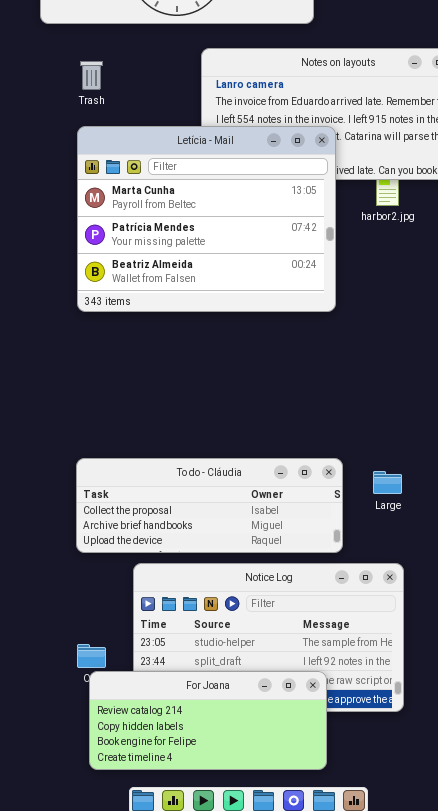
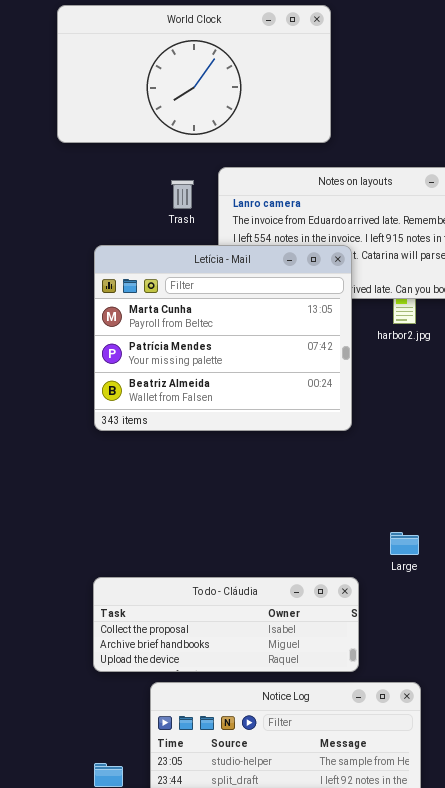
Trash: [80,61,103,90] -> [171,180,194,209], moved
Large: [373,471,402,494] -> [390,532,419,555], moved

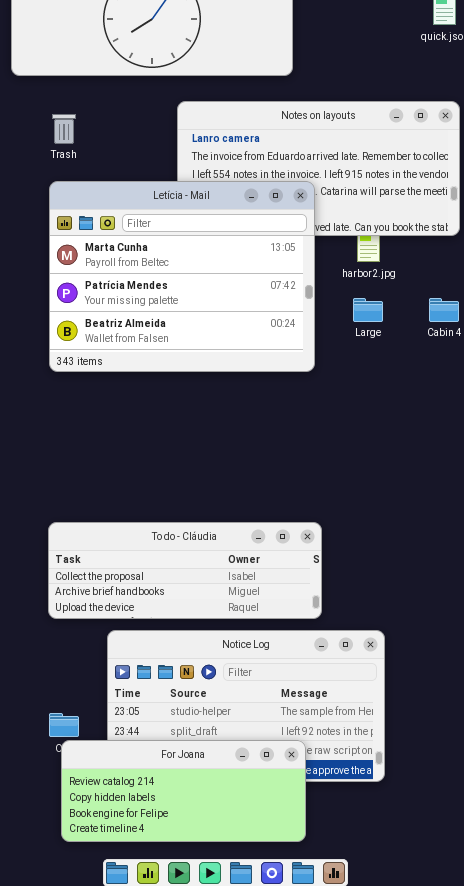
Trash: [171,180,194,209] -> [52,114,76,144], moved
Large: [390,532,419,555] -> [353,298,383,322], moved

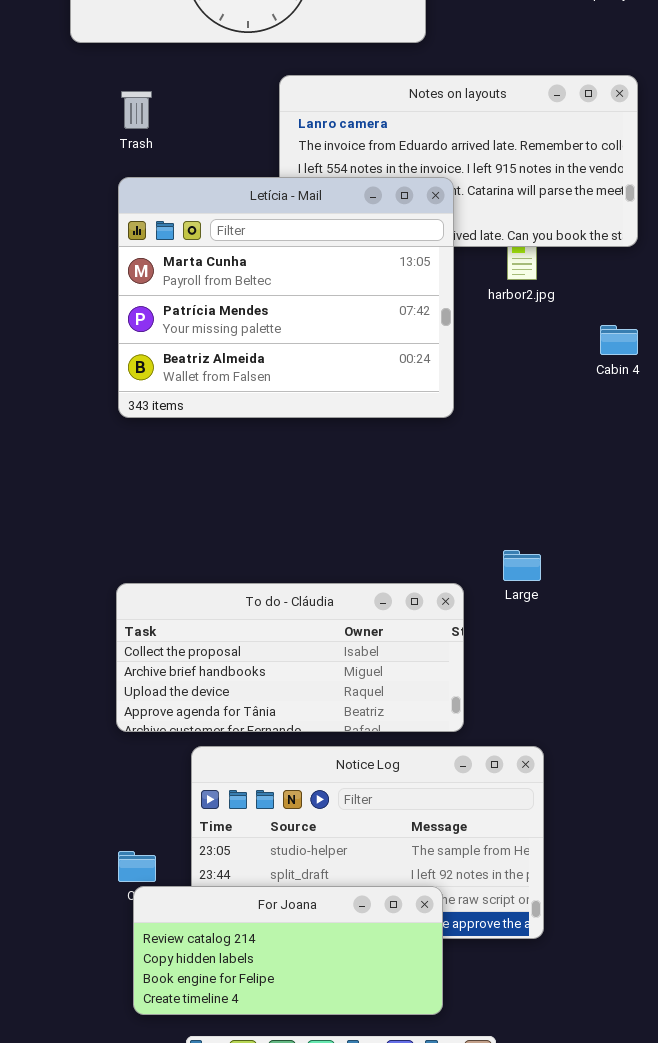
Large: [353,298,383,322] -> [503,550,541,581], moved
To do - Cláudia: [48,522,322,619] -> [116,583,464,732], resized

